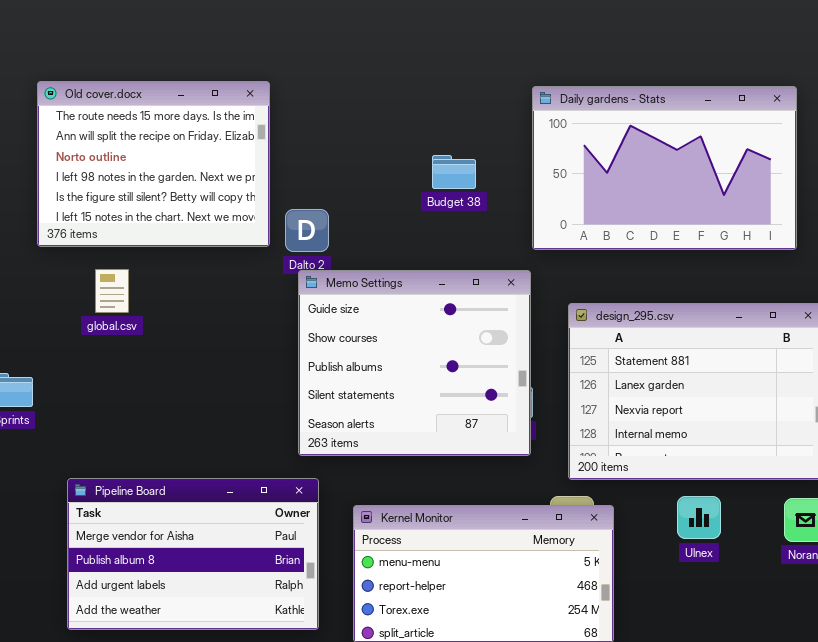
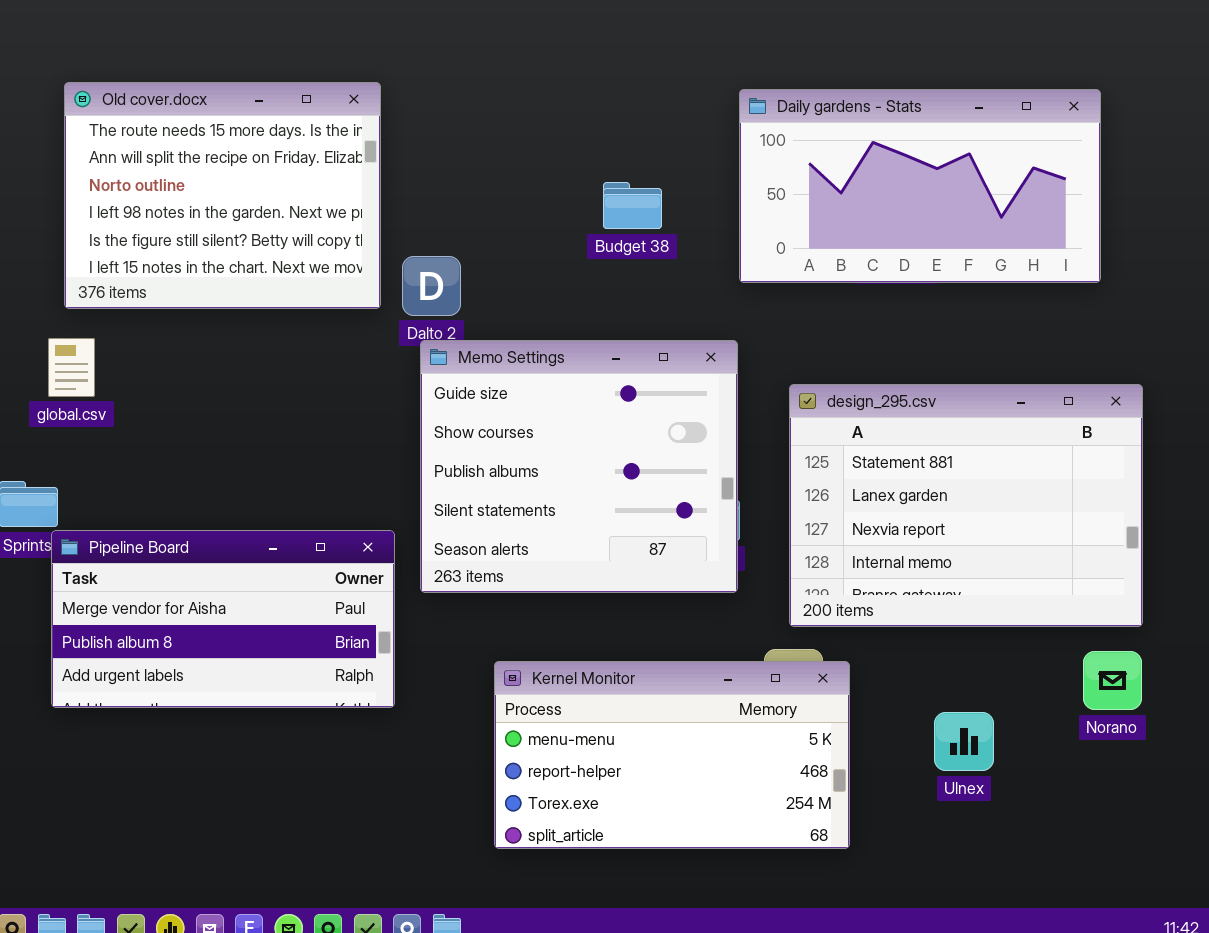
Daily gardens - Stats: [532,86,797,250] -> [739,89,1101,283], resized
global.csv: [95,269,129,313] -> [48,338,95,397], moved
Pipeline Board: [67,478,319,630] -> [51,530,395,708], moved, resized
Ulnex: [677,496,721,539] -> [934,712,994,771], moved

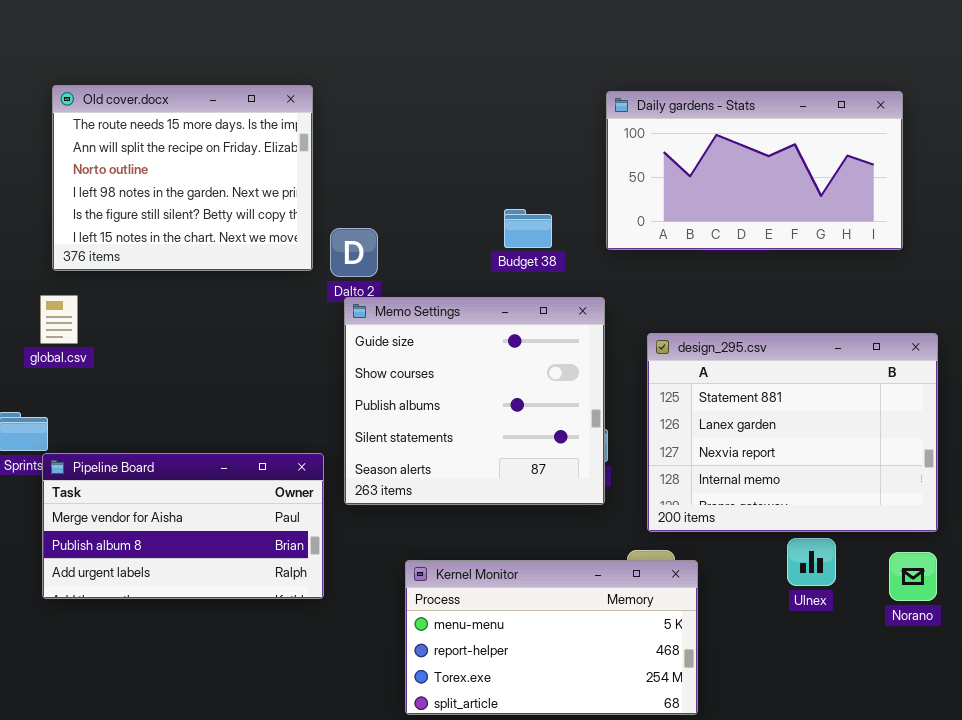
Budget 38: [603,182,662,229] -> [504,209,552,248], moved
Ulnex: [934,712,994,771] -> [787,538,836,586], moved

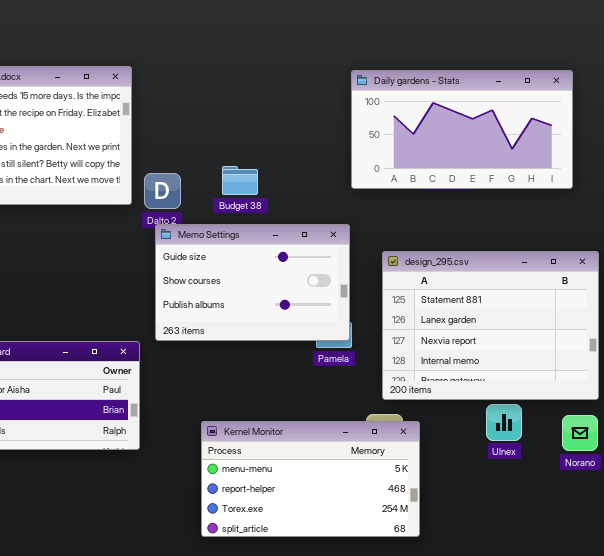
Budget 38: [504,209,552,248] -> [222,166,258,195], moved
Memo Settings: [344,297,605,505] -> [155,224,350,341], resized

